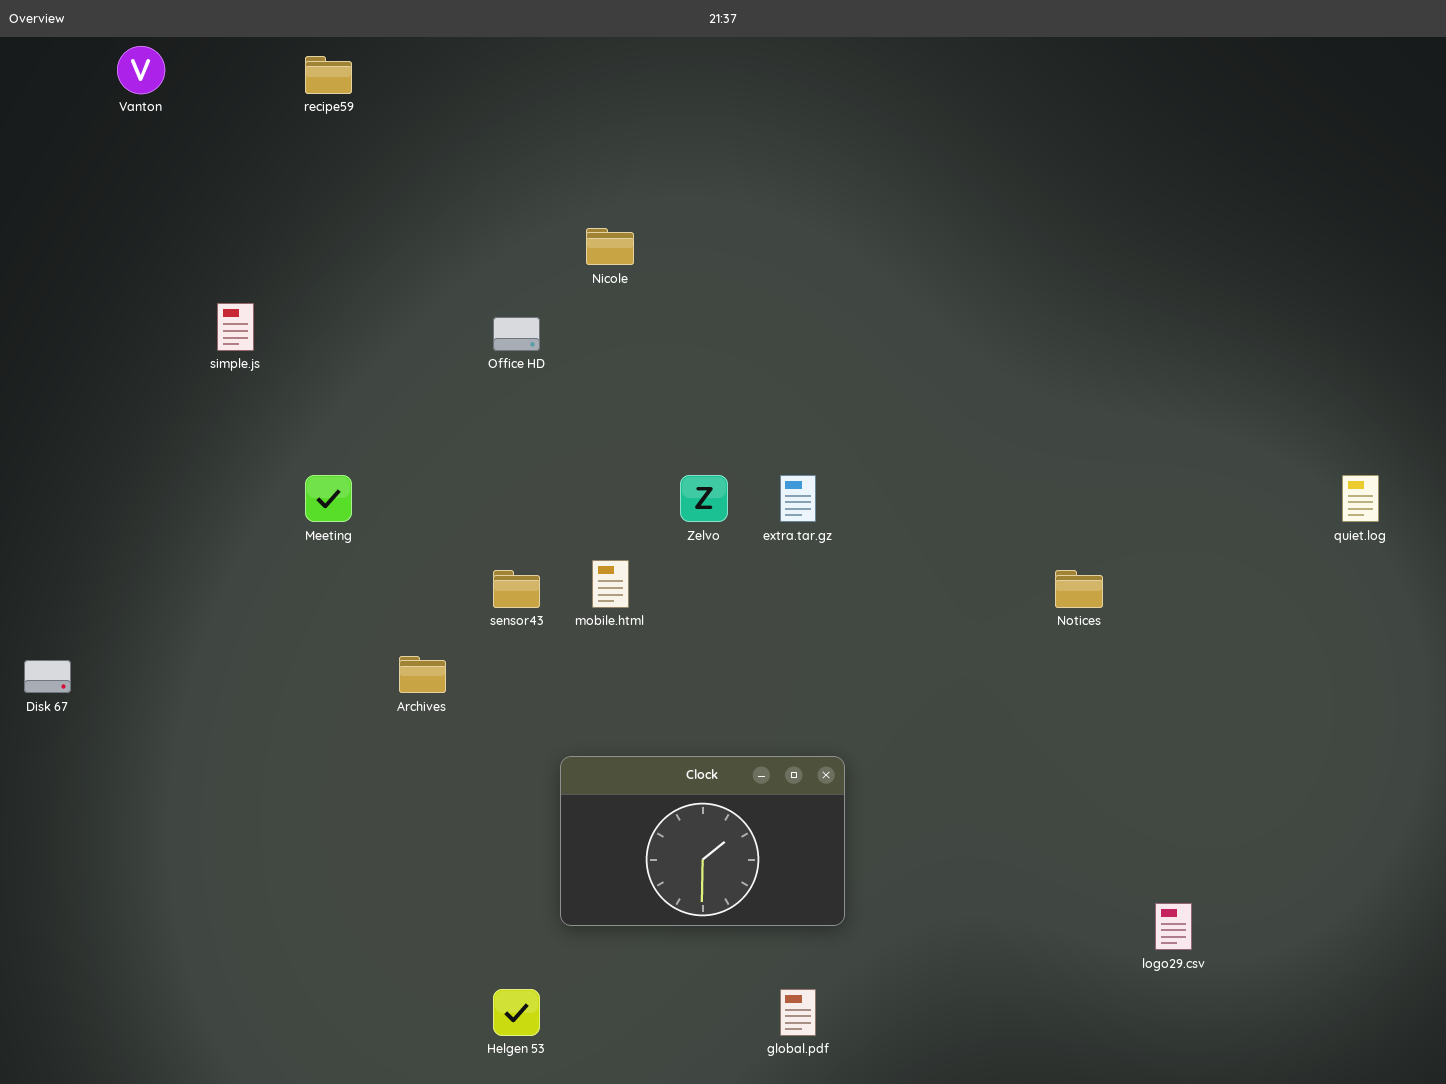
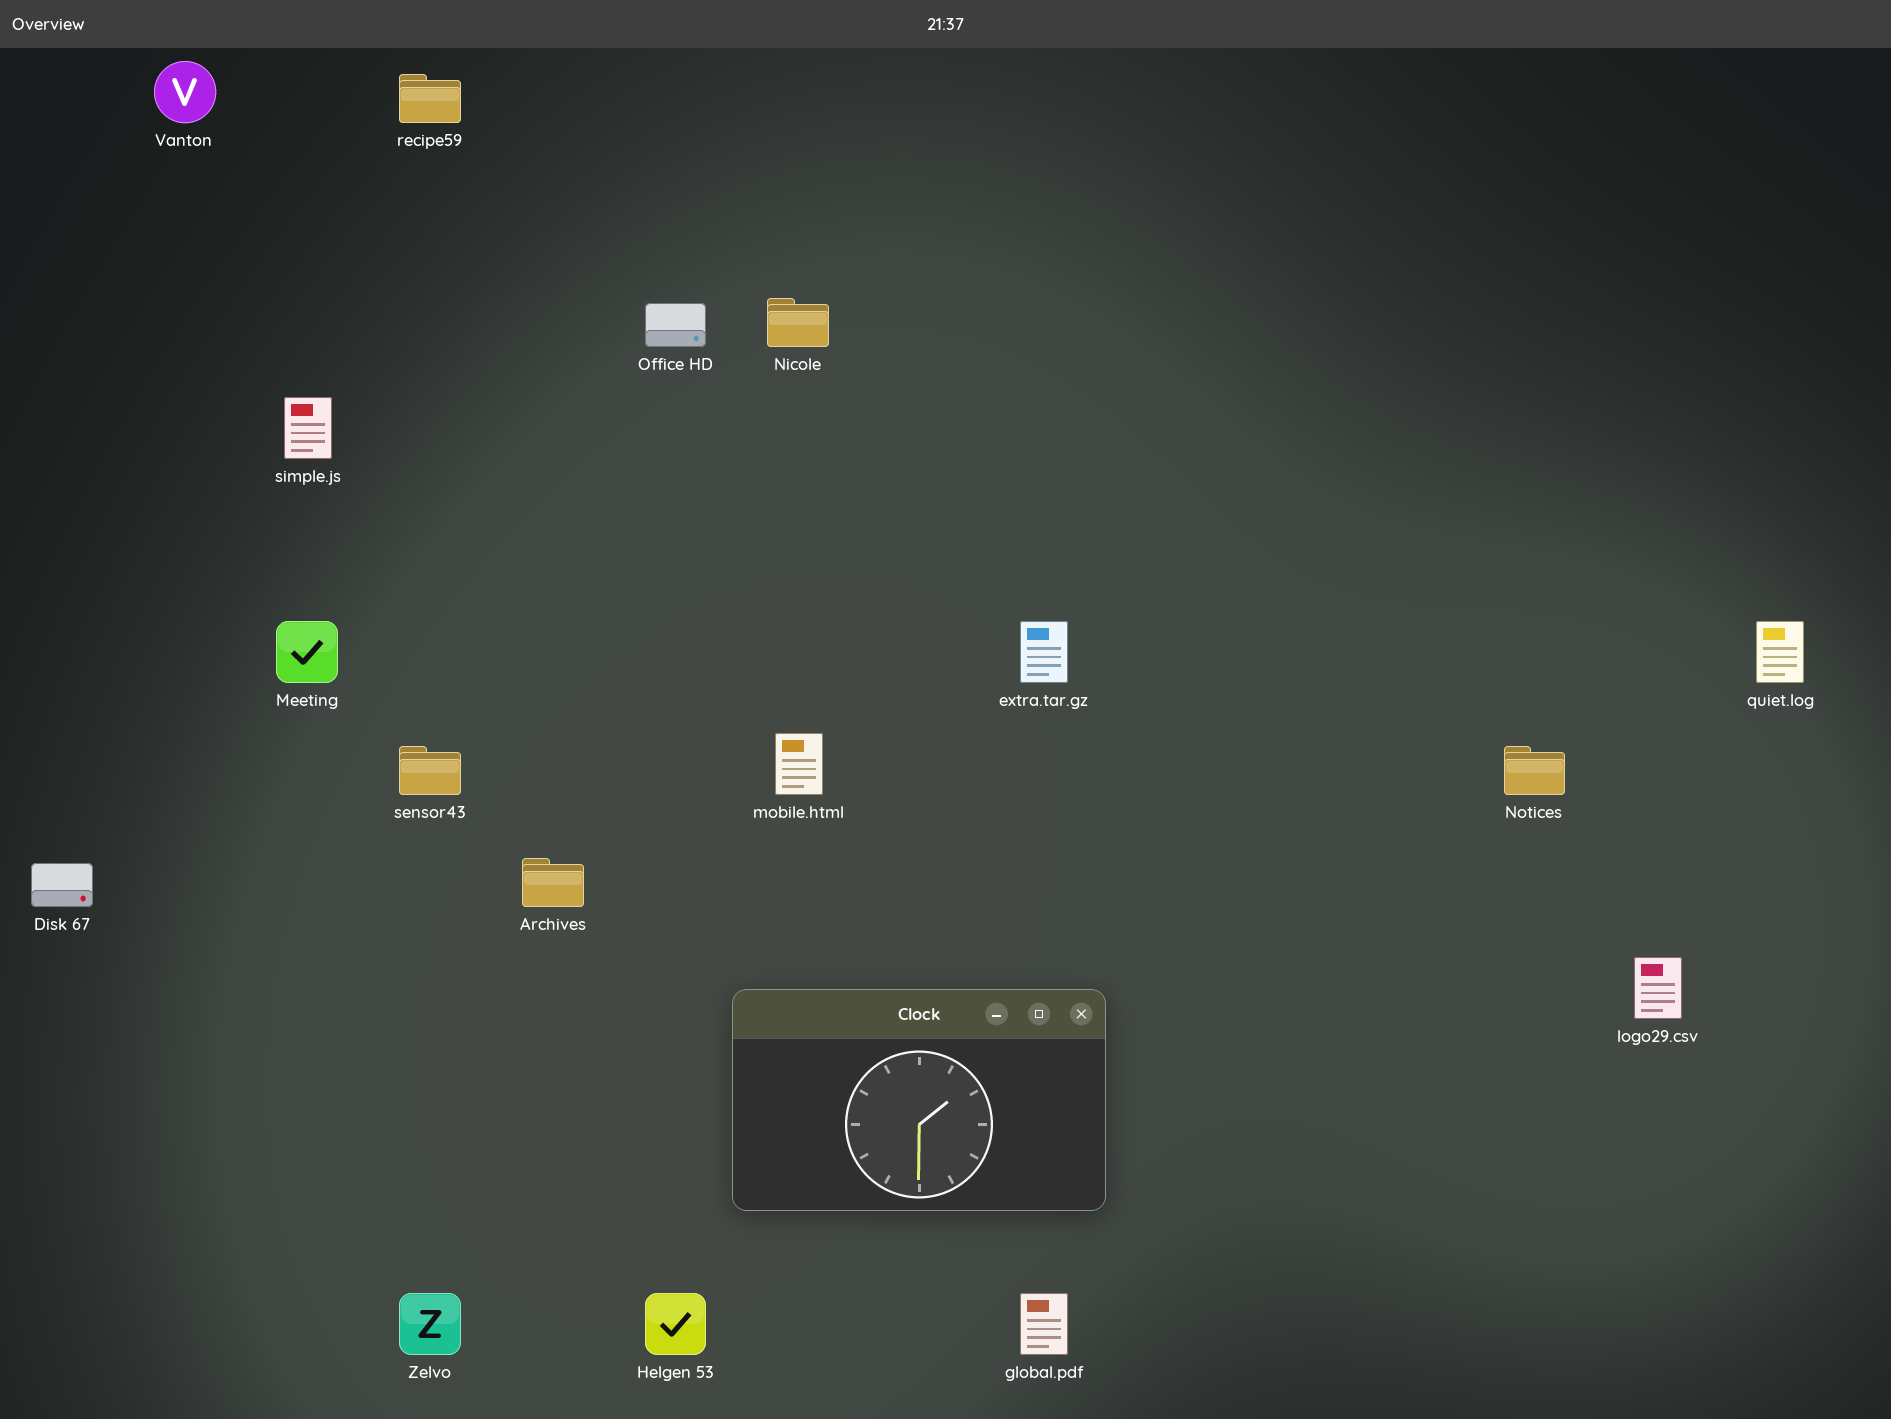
Office HD: [493,317,540,351] -> [645,303,706,347], moved
Meeting: [305,475,352,522] -> [276,621,338,683], moved
Zelvo: [680,475,728,522] -> [399,1293,461,1355], moved
sensor43: [493,570,540,608] -> [399,746,461,795], moved
Notices: [1055,570,1103,608] -> [1504,746,1565,795], moved
logo29.csv: [1155,903,1192,950] -> [1634,957,1682,1019], moved

